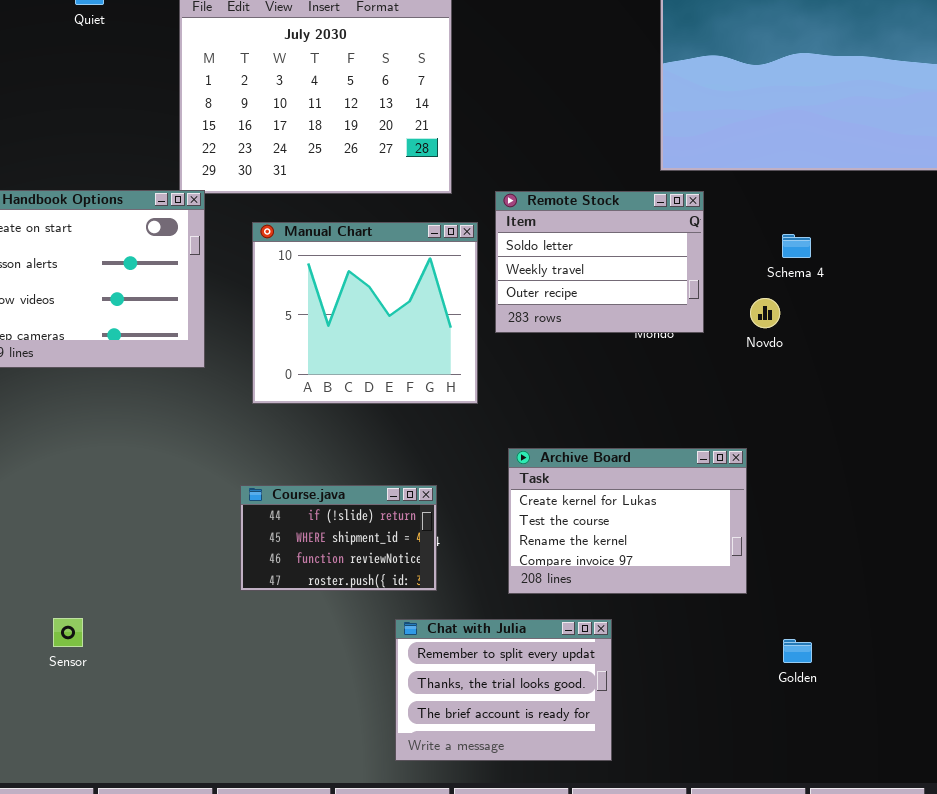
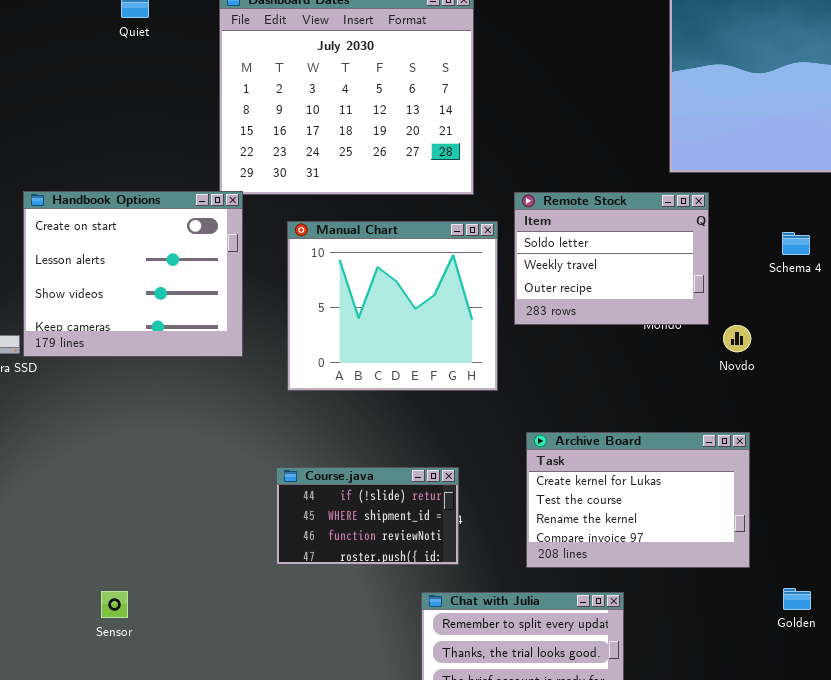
Novdo: [750,298,780,328] -> [723,325,751,352], moved
Golden: [783,639,812,663] -> [783,588,811,610], moved

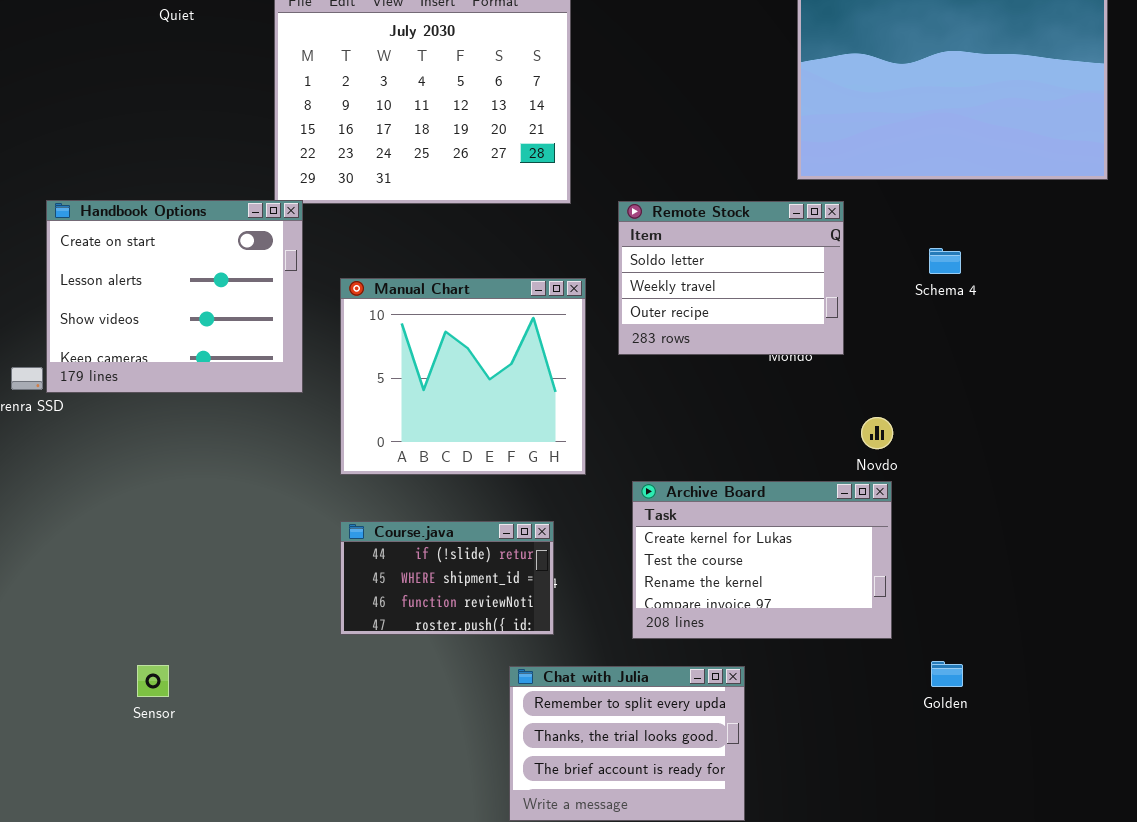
Manual Chart: [287,221,498,391] -> [340,278,586,475], moved
Novdo: [723,325,751,352] -> [861,417,893,449], moved

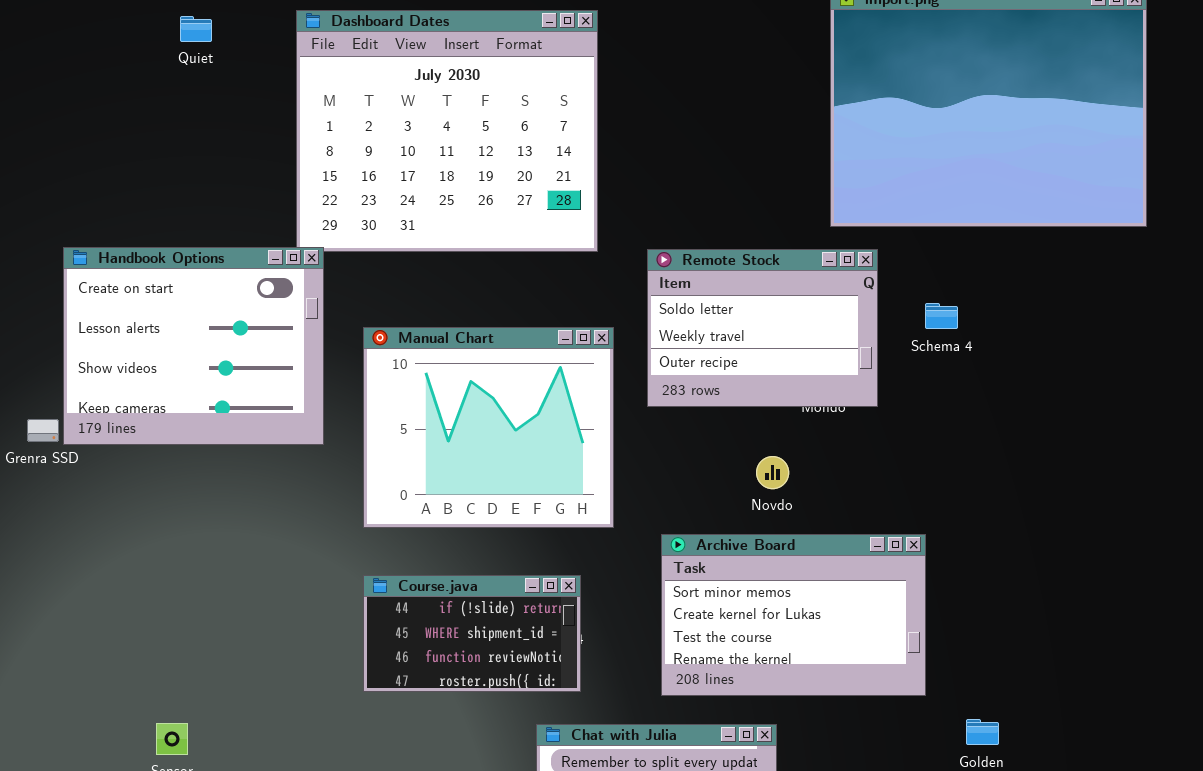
Schema 4: [929,248,961,274] -> [925,303,958,329], moved
Novdo: [861,417,893,449] -> [756,456,789,489], moved
Archive Board: [632,481,892,639] -> [661,534,926,696], scrolled up 1 row

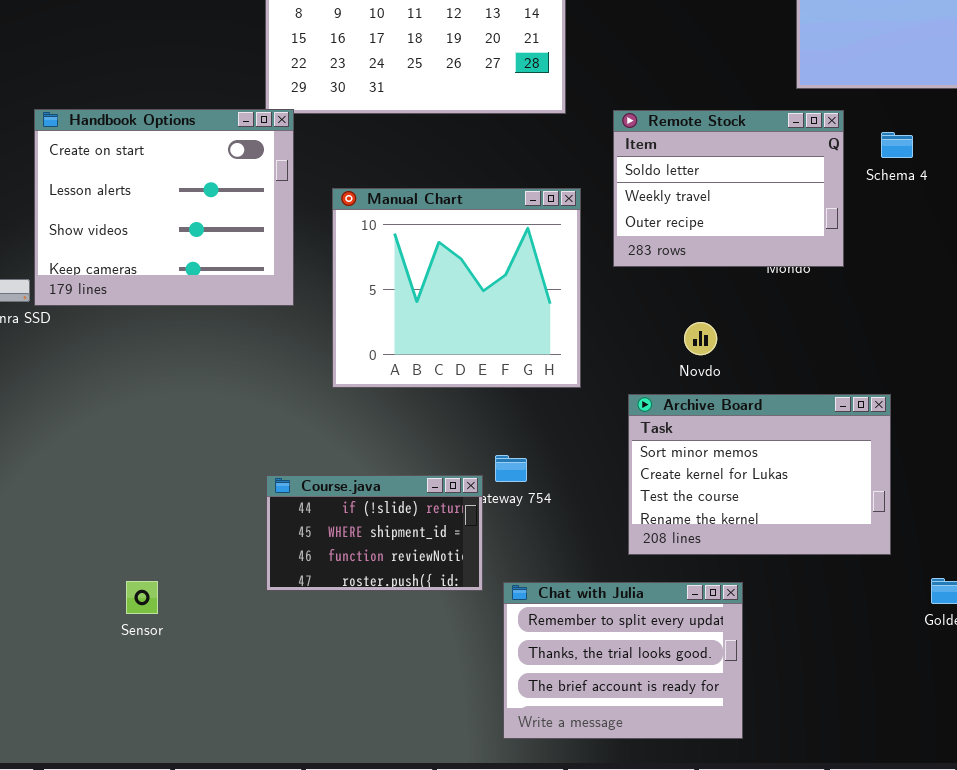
Schema 4: [925,303,958,329] -> [881,132,913,158], moved
Novdo: [756,456,789,489] -> [684,322,717,355], moved
Course.java: [363,575,581,692] -> [266,475,483,591], moved

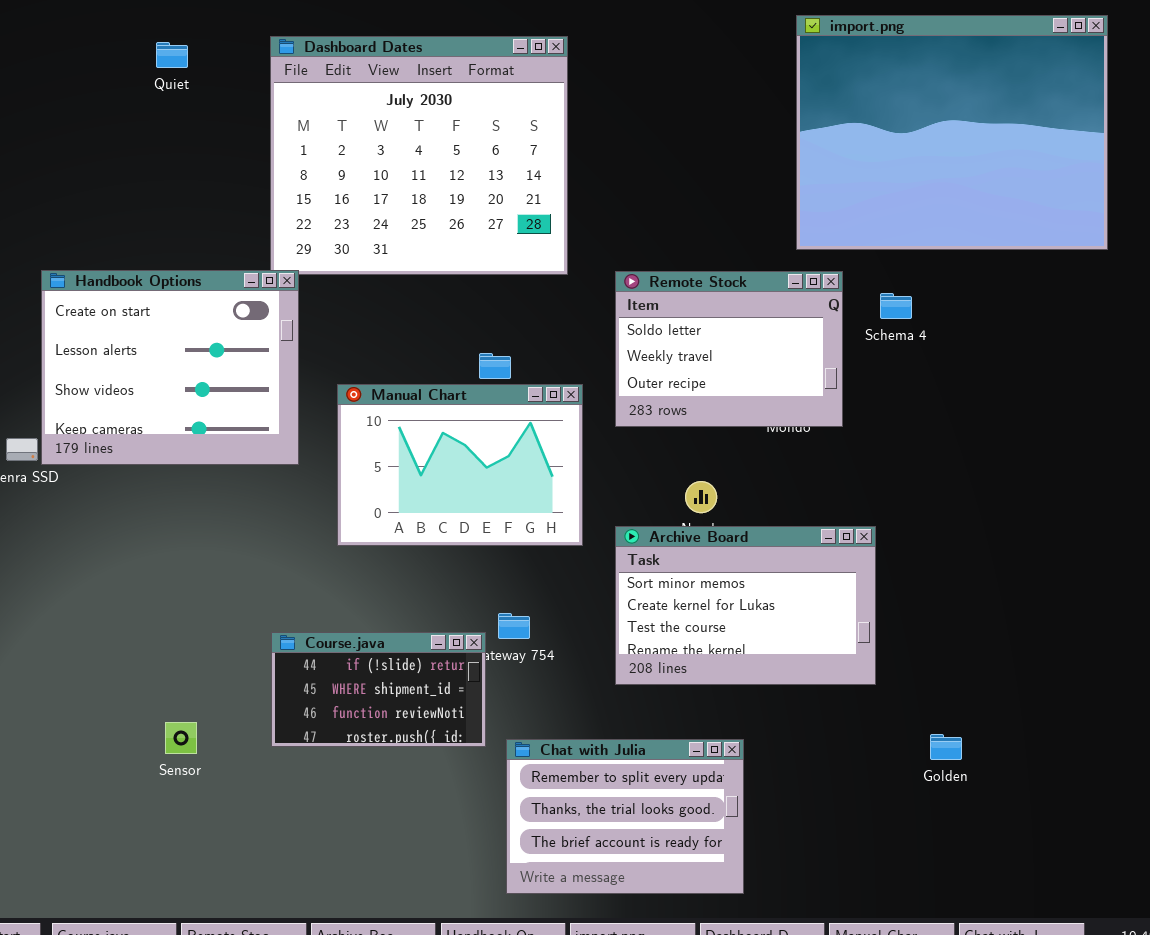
Manual Chart: [332,188,581,388] -> [337,384,583,546], resized
Archive Board: [628,394,891,555] -> [615,526,876,685], moved
Sensor: [126,581,158,614] -> [165,722,197,754], moved

